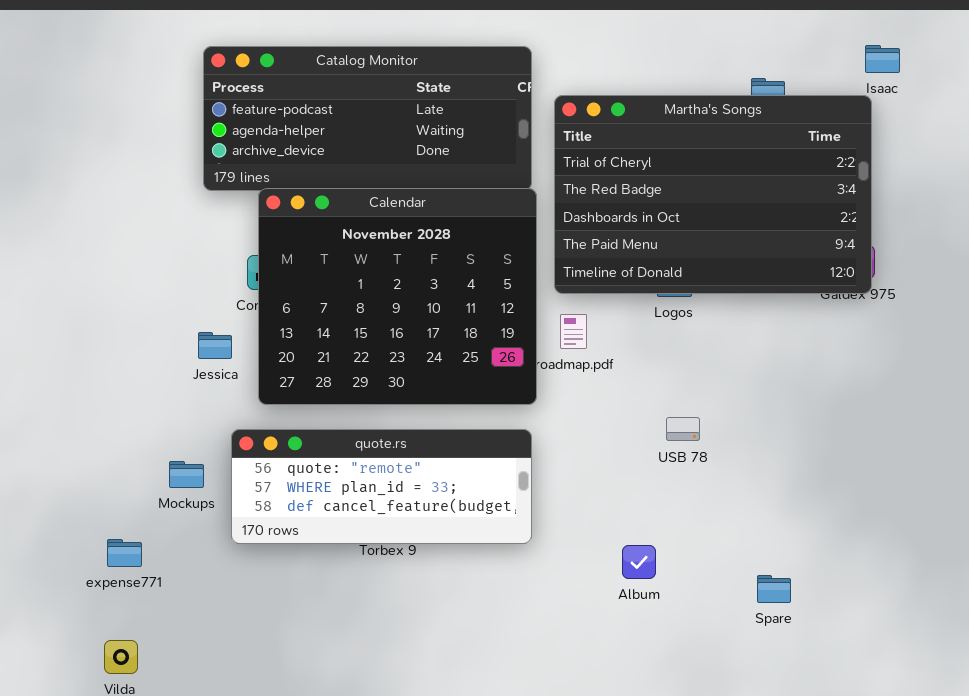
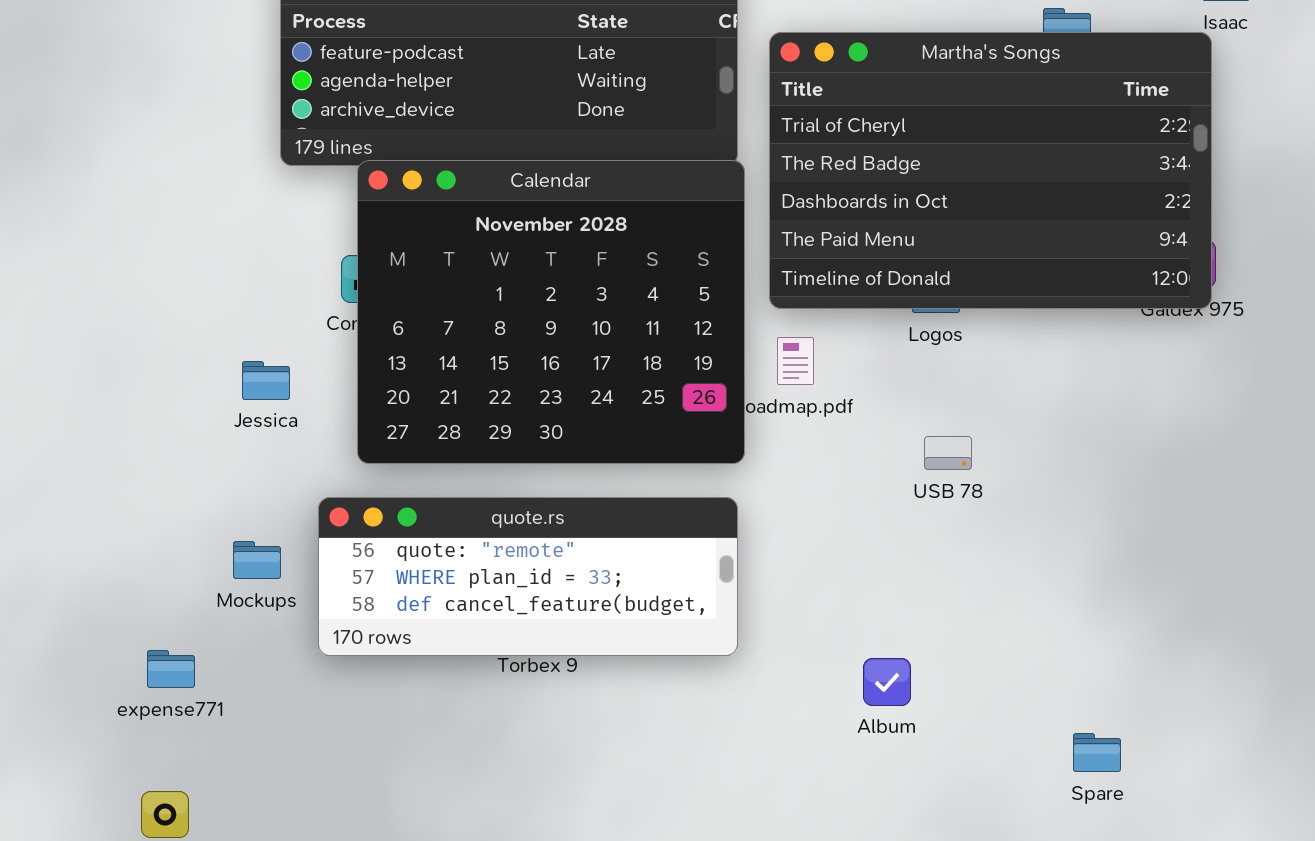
Jessica: [198,332,232,359] -> [242,361,290,400], moved
USB 78: [666,417,700,441] -> [924,436,972,470], moved
Spare: [757,575,791,603] -> [1073,733,1121,772], moved

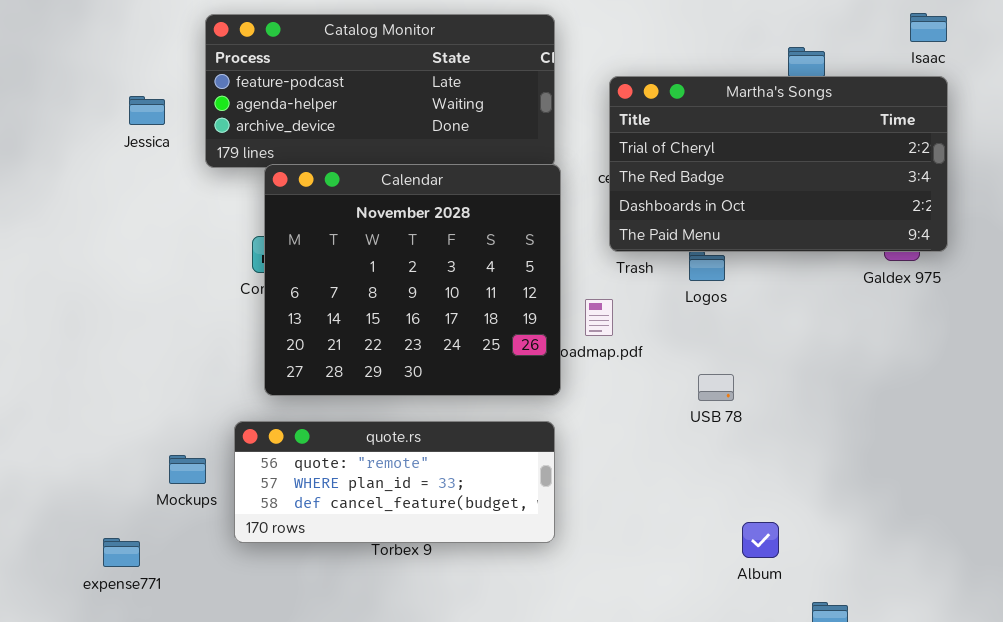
Martha's Songs: [769,32,1212,309] -> [609,76,948,252], moved, resized
Jessica: [242,361,290,400] -> [129,96,165,125], moved
Album: [863,658,911,706] -> [742,522,779,558], moved

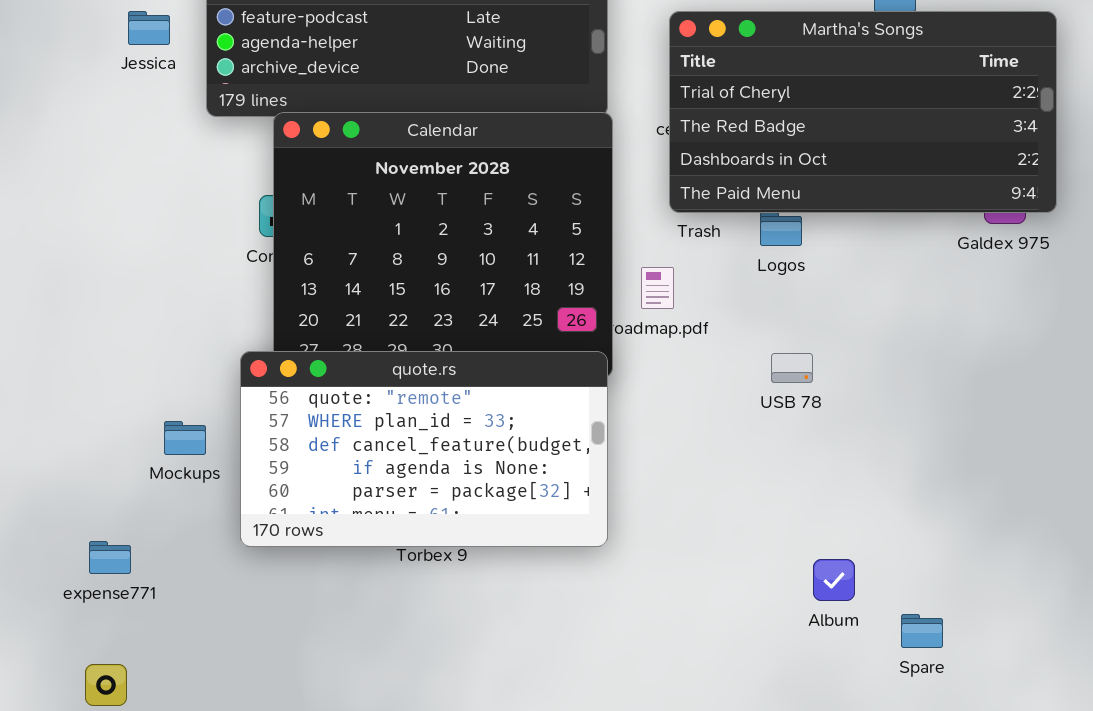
Jessica: [129,96,165,125] -> [128,11,170,45], moved
quote.rs: [234,421,555,543] -> [240,351,608,547], resized
Mockups: [169,455,206,484] -> [164,421,206,455], moved
Album: [742,522,779,558] -> [813,559,855,601], moved

